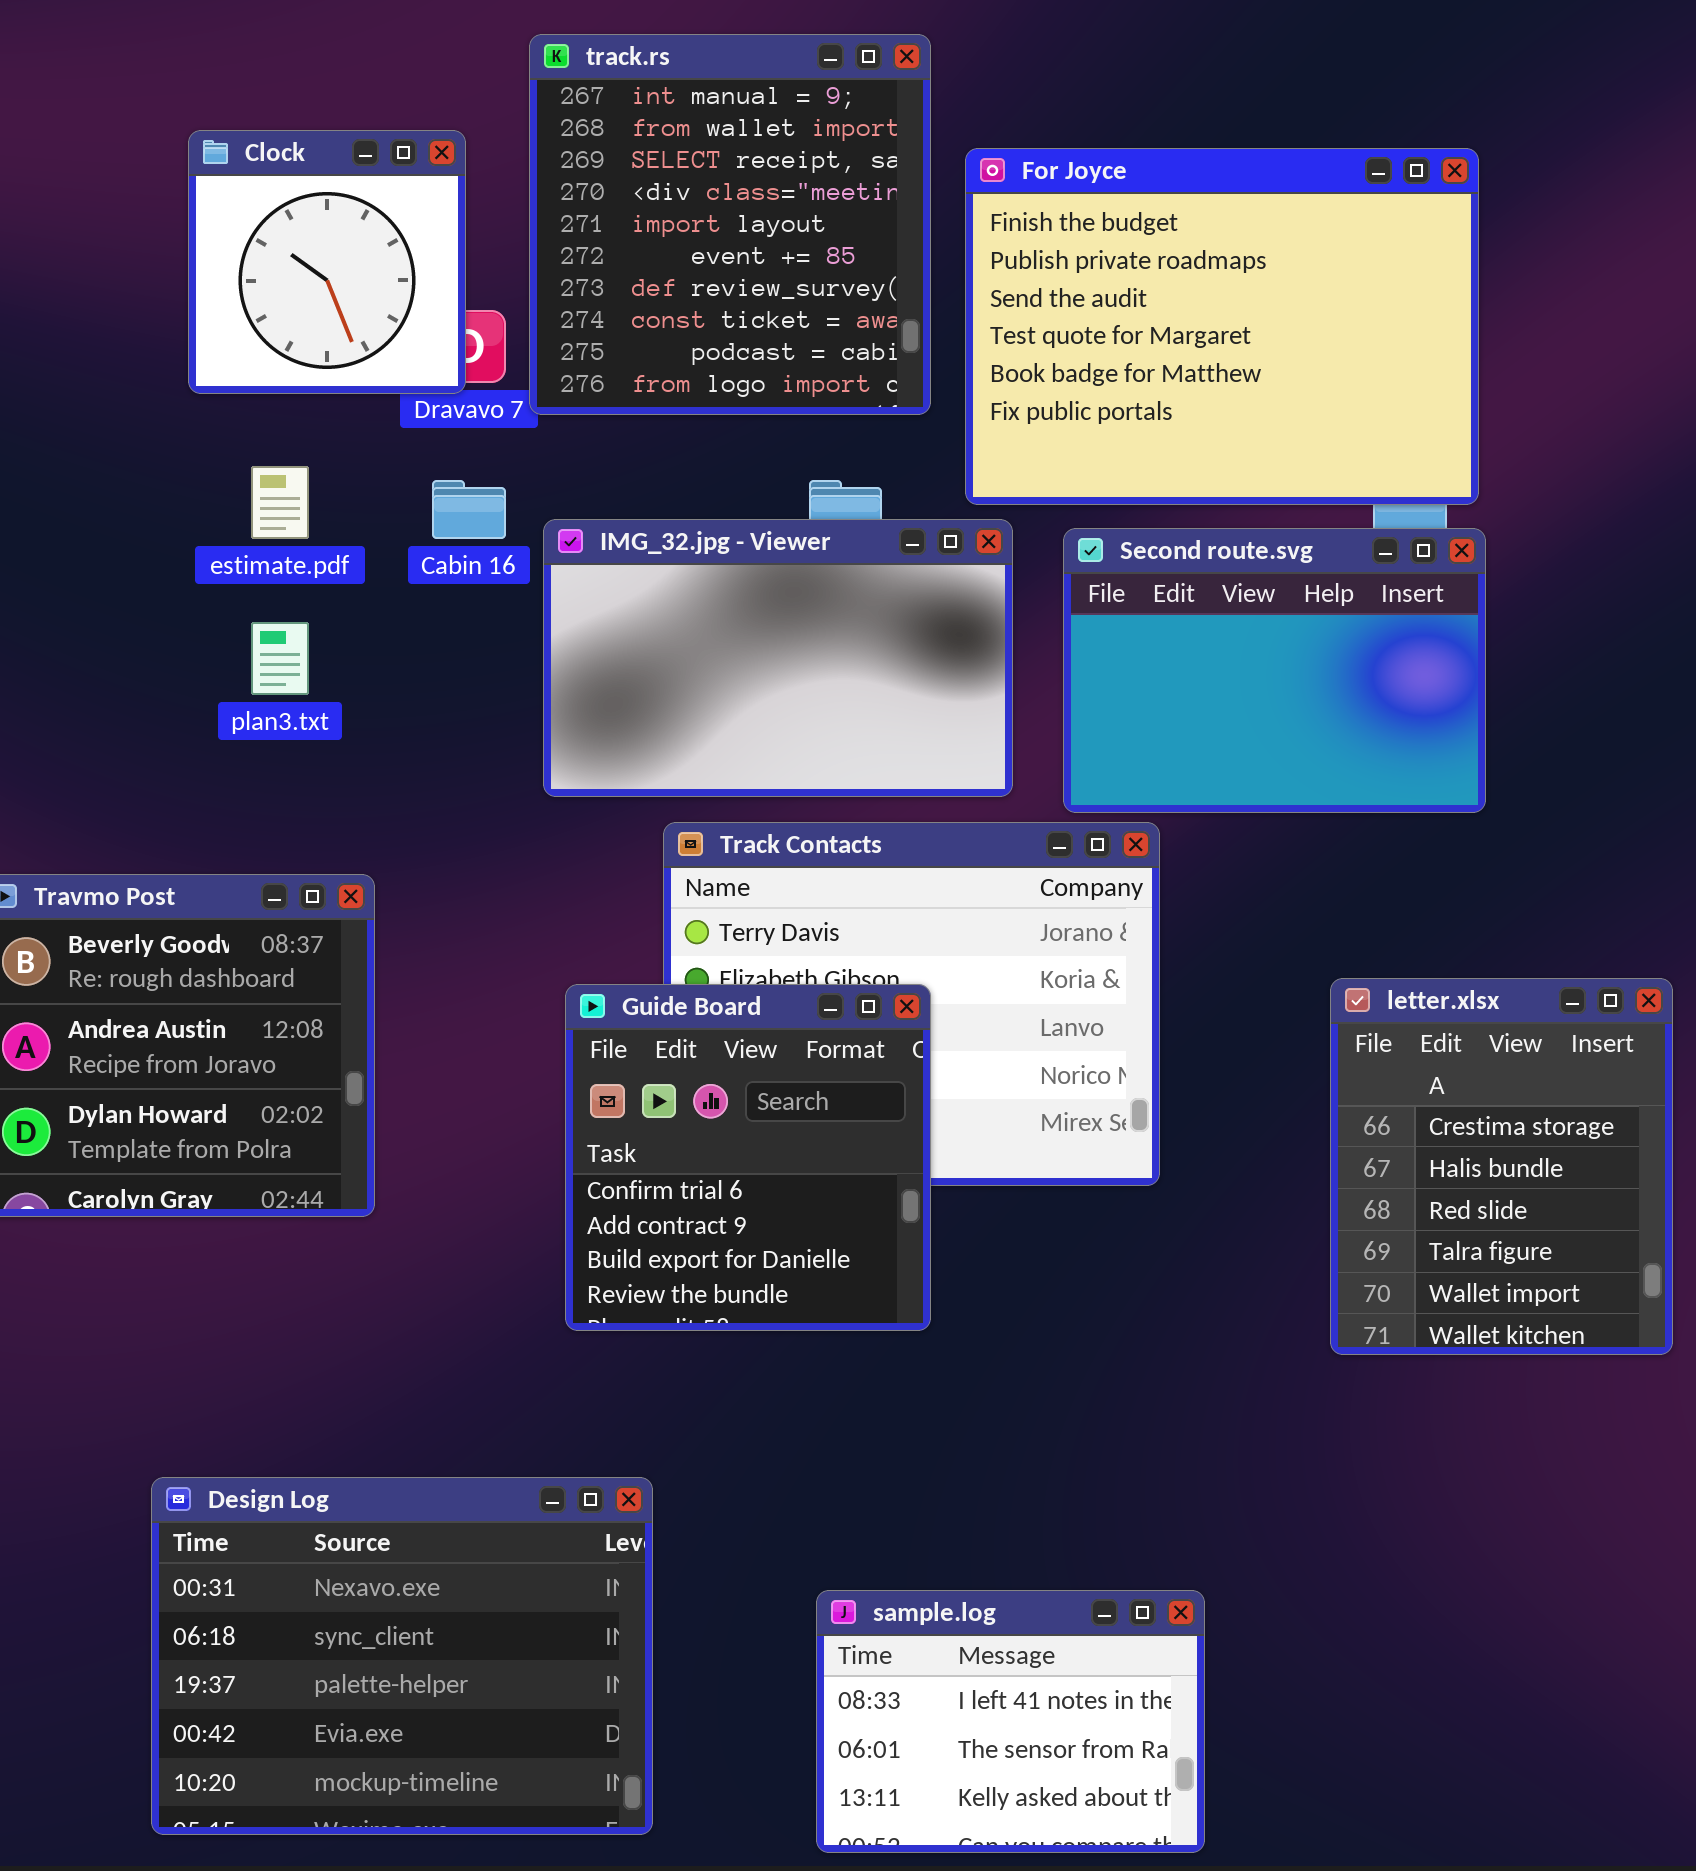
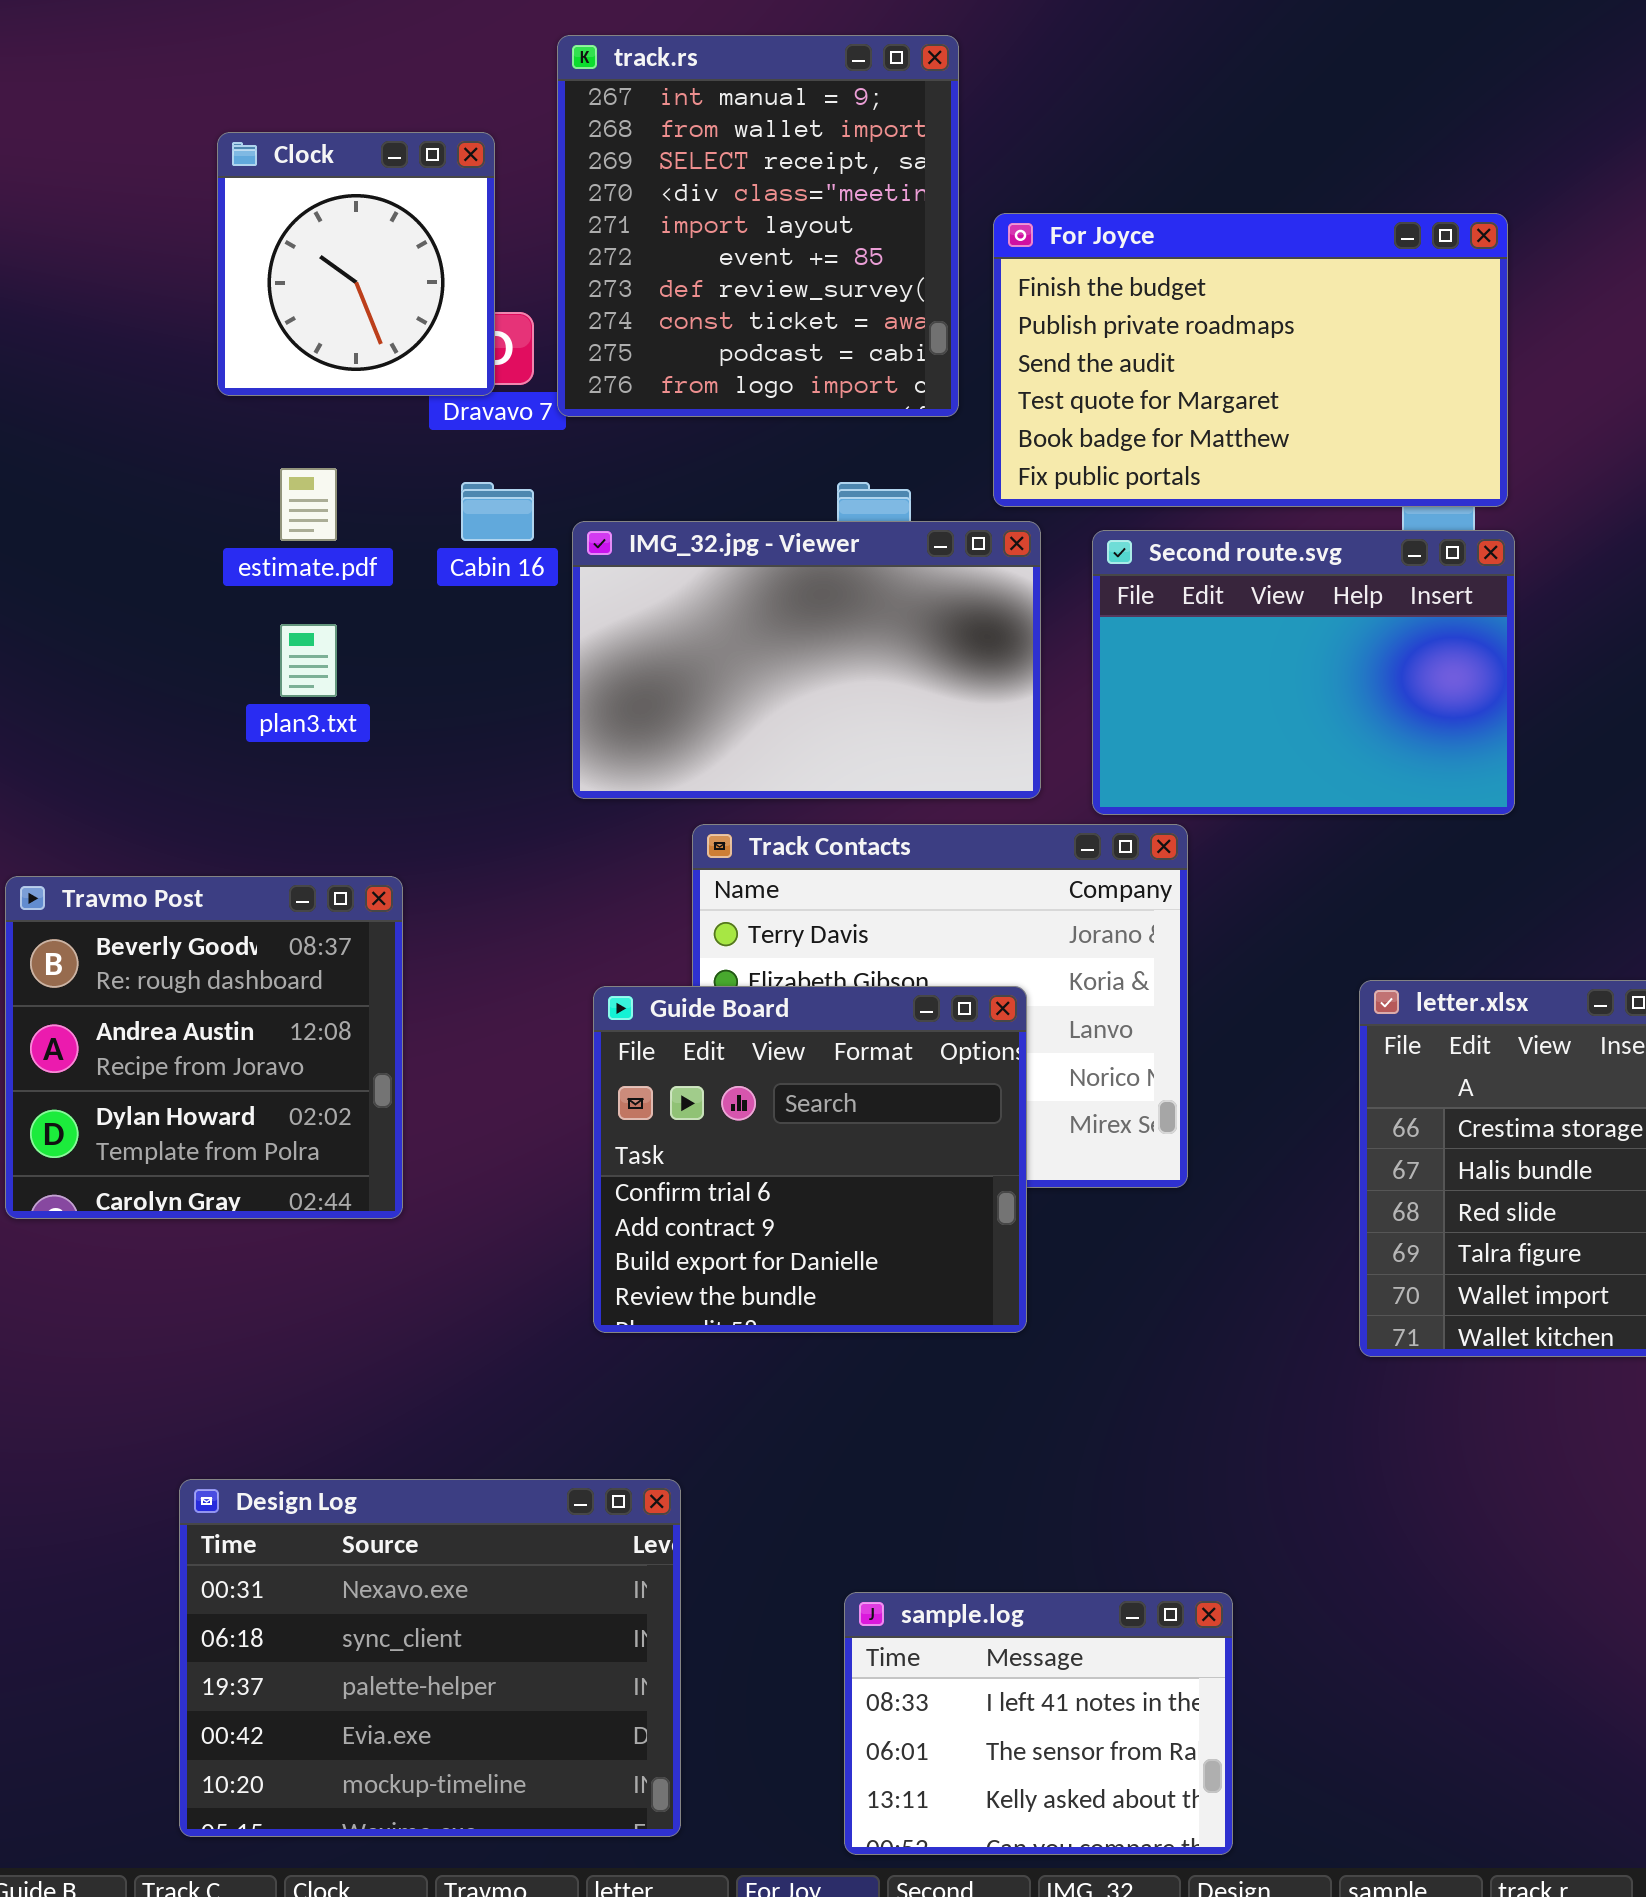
For Joyce: [965,148,1479,505] -> [993,213,1508,507], resized
Guide Board: [565,984,931,1331] -> [593,986,1027,1333], resized

